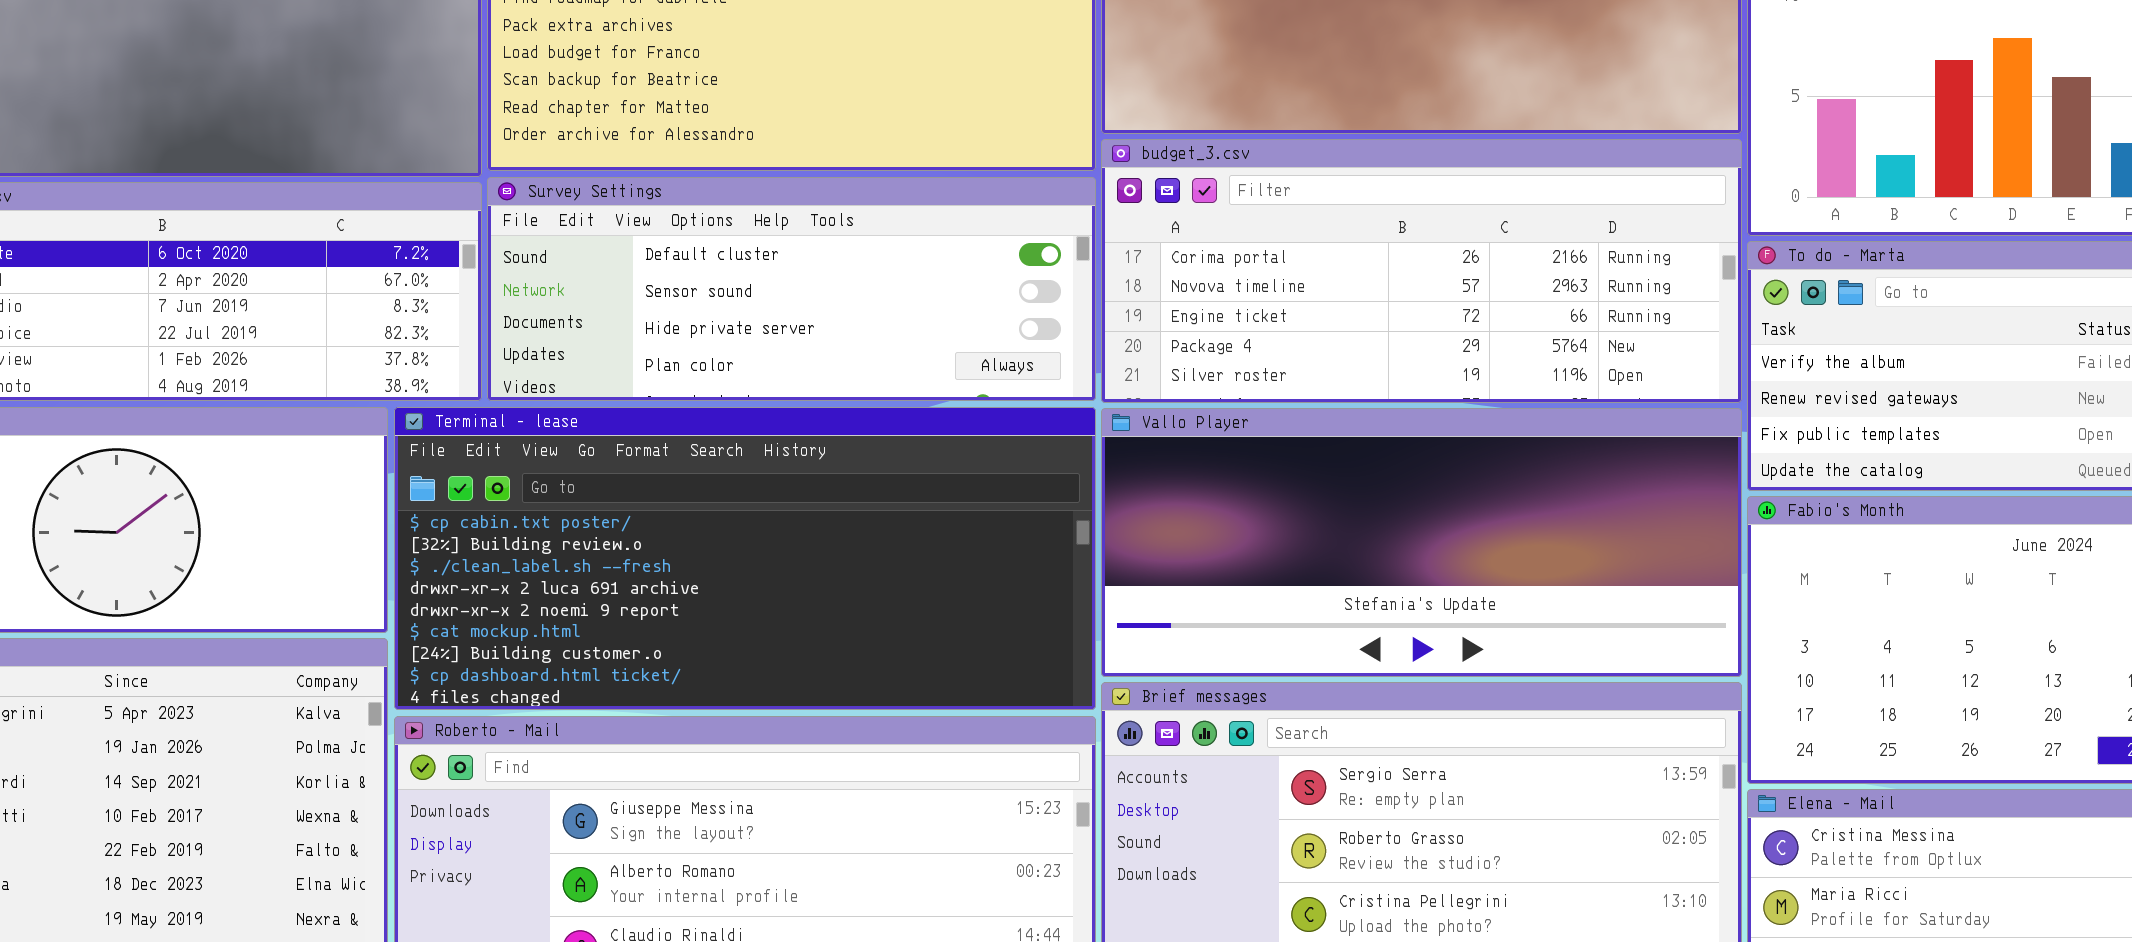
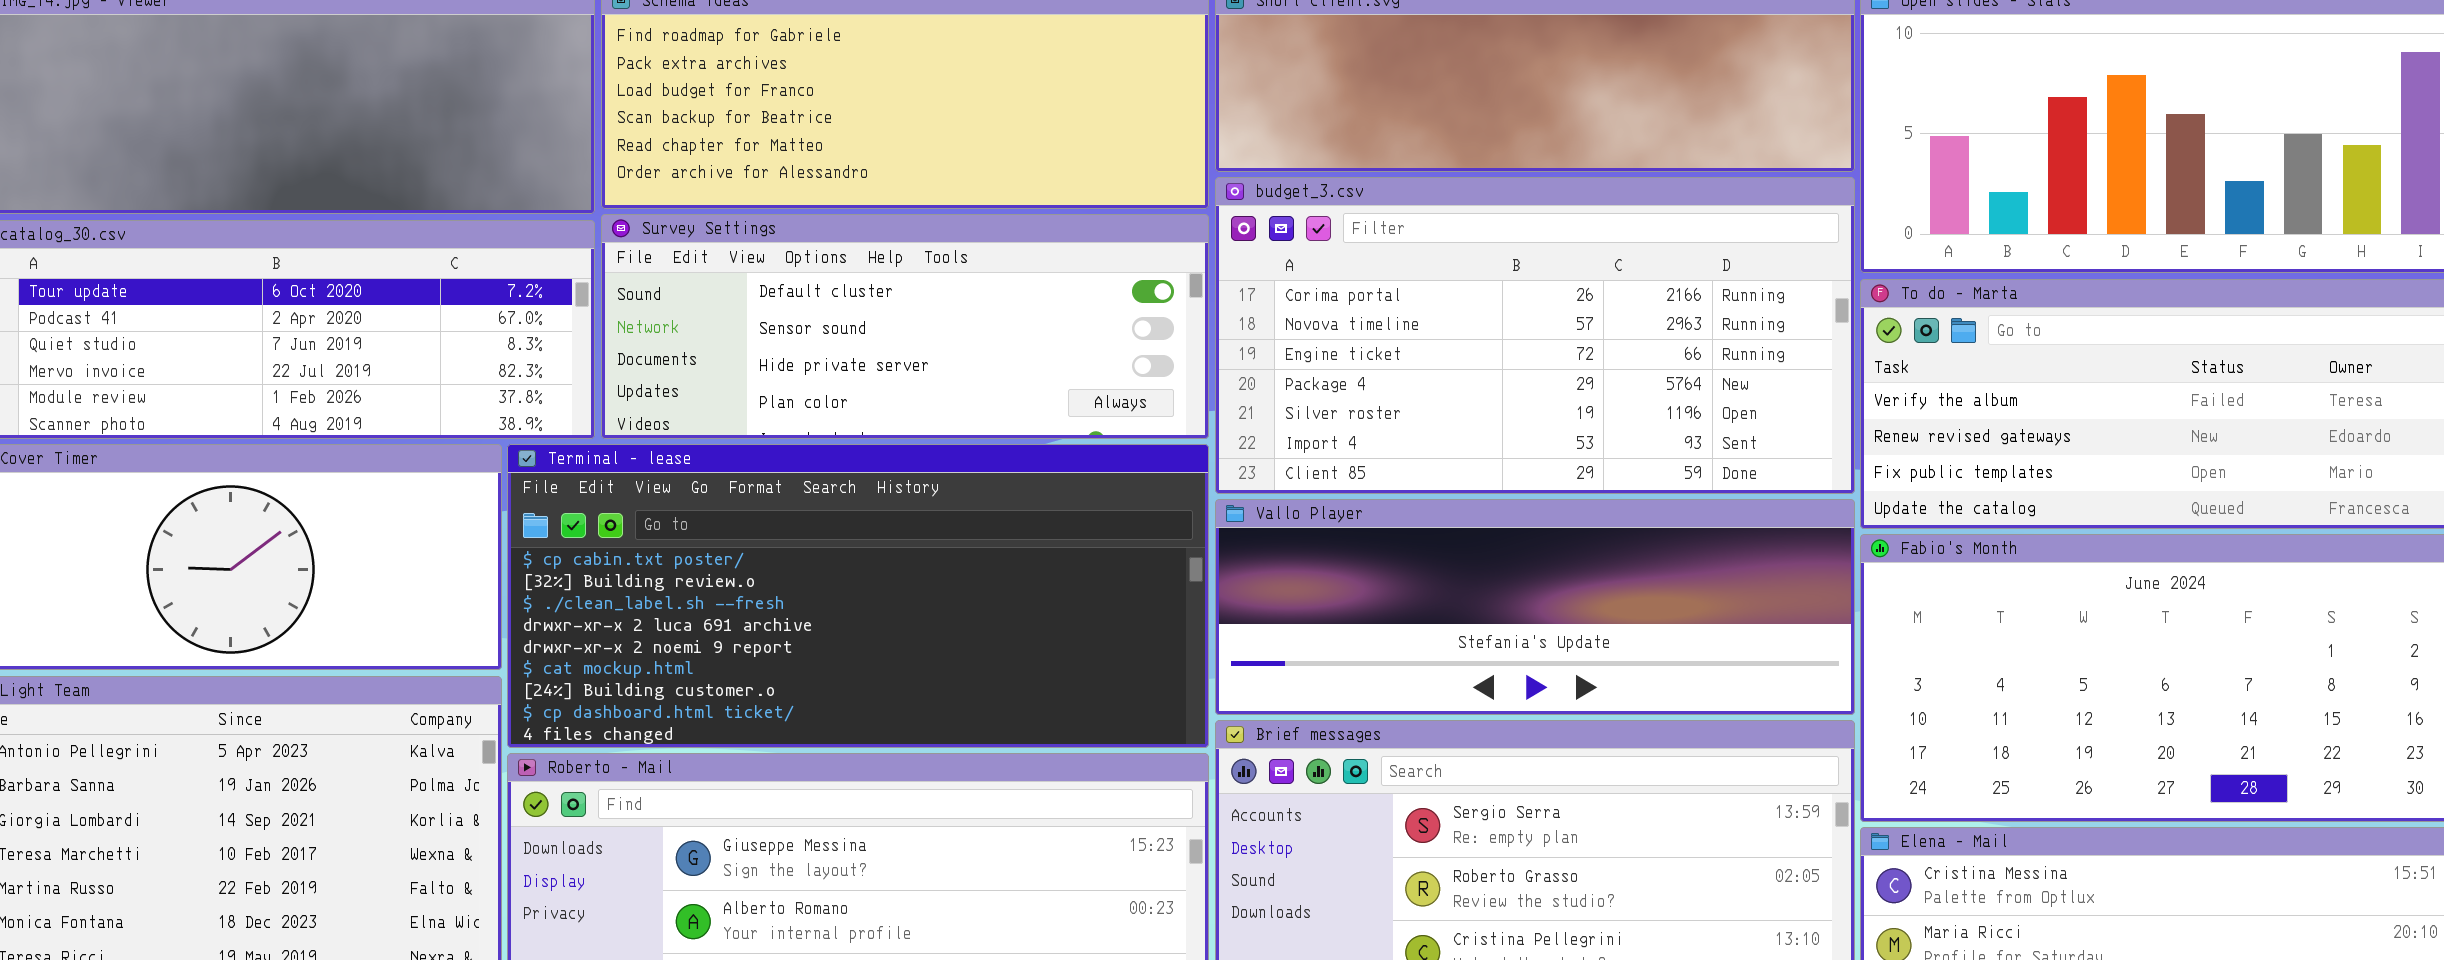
budget_3.csv: [1101,139,1742,403] -> [1215,177,1855,494], resized
Vallo Player: [1101,408,1742,677] -> [1215,499,1855,715], resized

